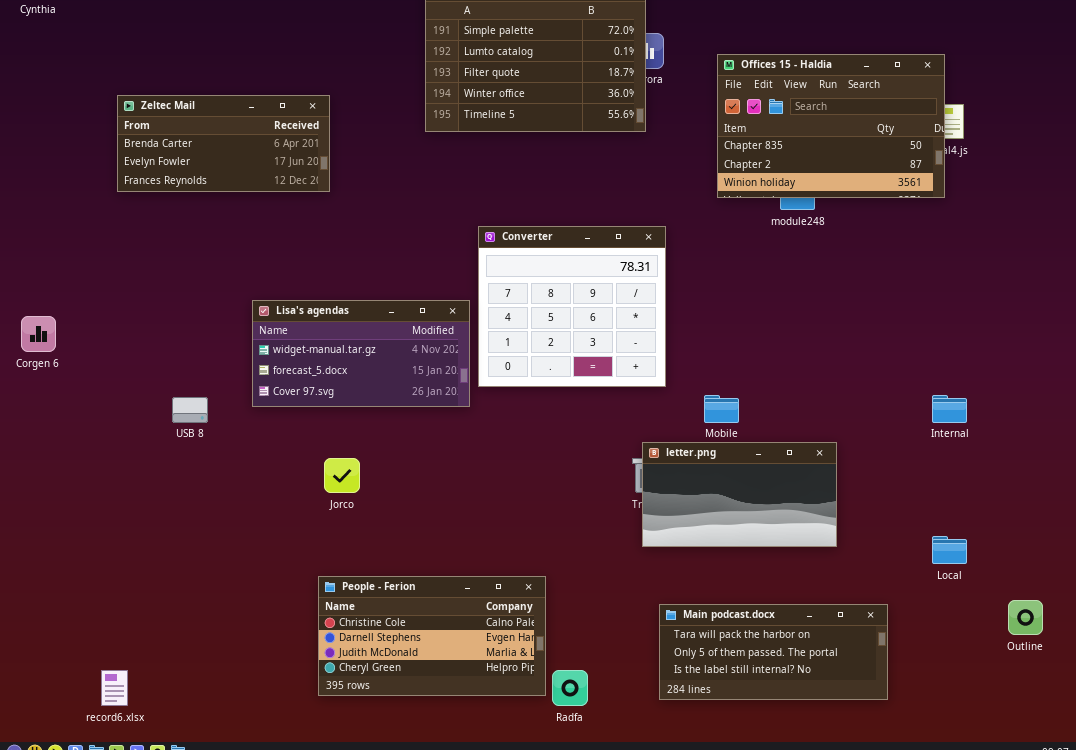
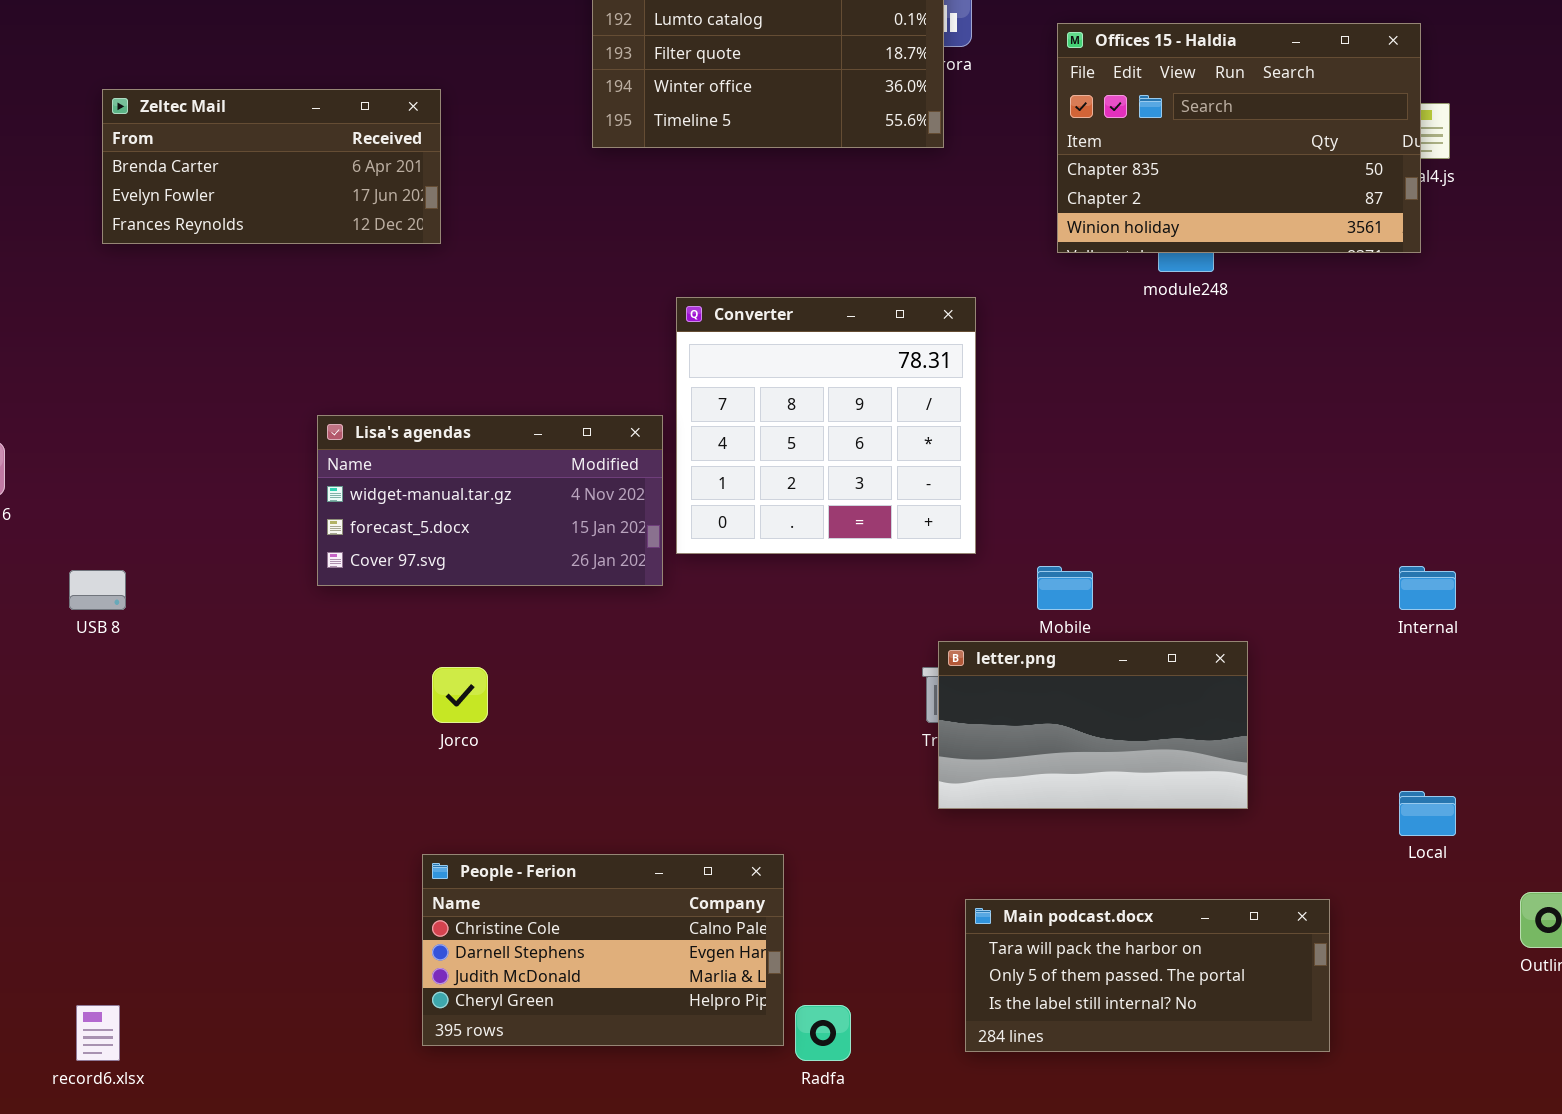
USB 8: [172,397,208,423] -> [69,570,126,610], moved

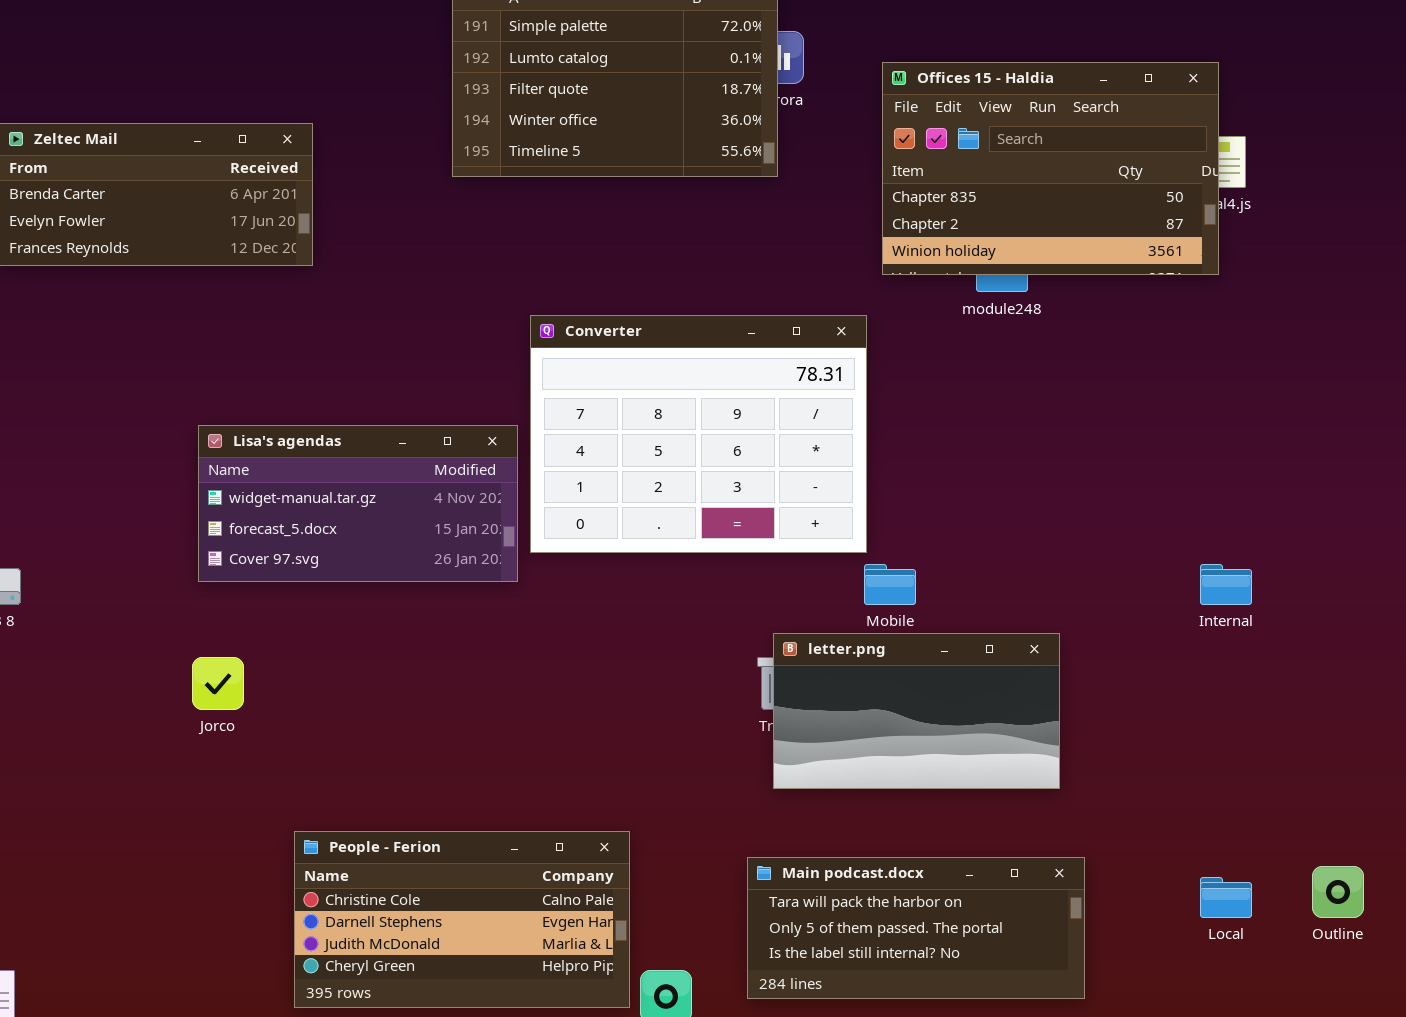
Converter: [676,297,976,554] -> [530,315,867,553], resized
Jorco: [432,667,488,723] -> [192,657,244,710], moved
Local: [1399,791,1456,836] -> [1200,877,1252,918], moved
Main podcast.docx: [965,899,1330,1052] -> [747,857,1085,999], moved

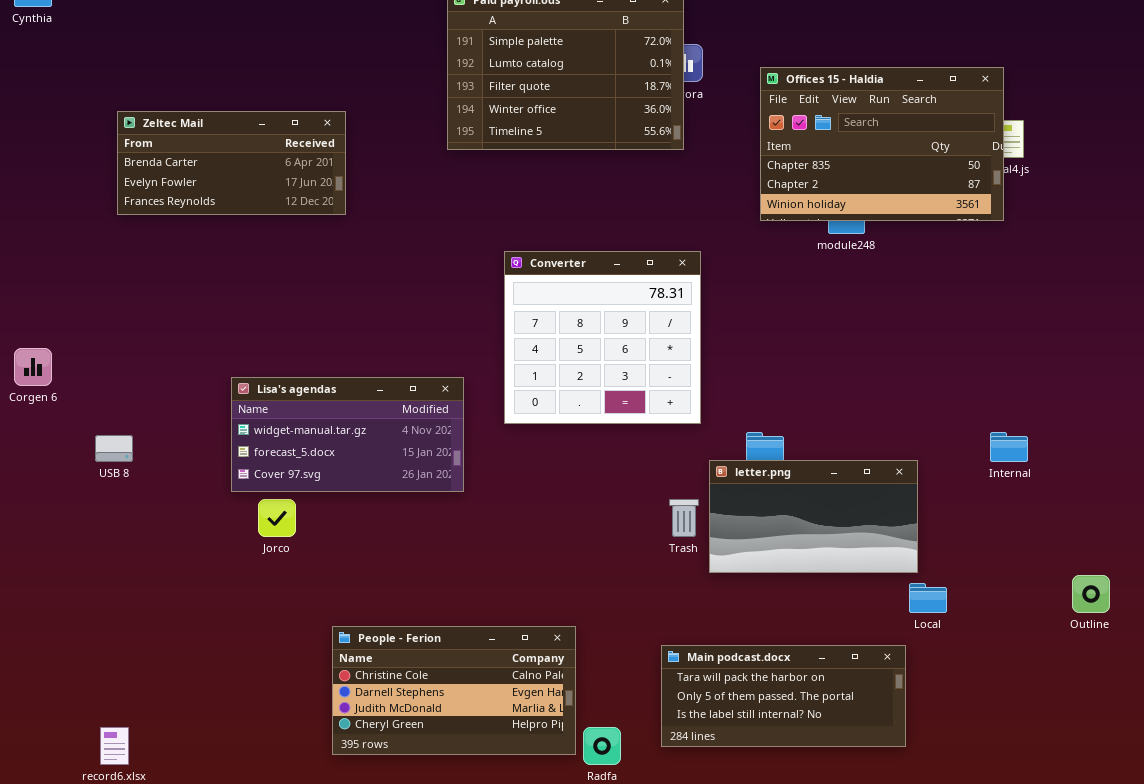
Converter: [530,315,867,553] -> [504,251,701,424], resized
Lisa's agendas: [198,425,518,582] -> [231,377,464,492], moved
letter.png: [773,633,1060,789] -> [709,460,918,573], moved
Outline: [1312,866,1364,918] -> [1072,575,1110,613], moved
Local: [1200,877,1252,918] -> [909,583,947,613], moved

